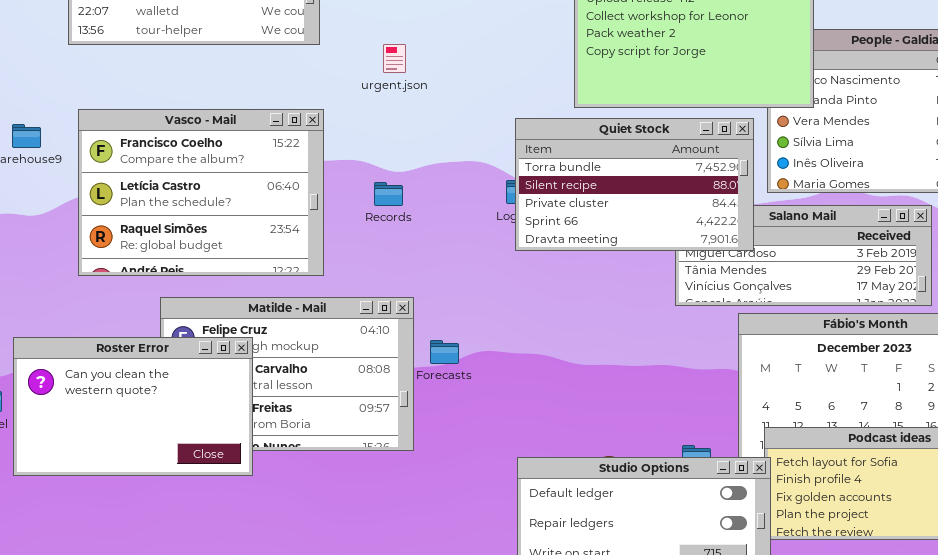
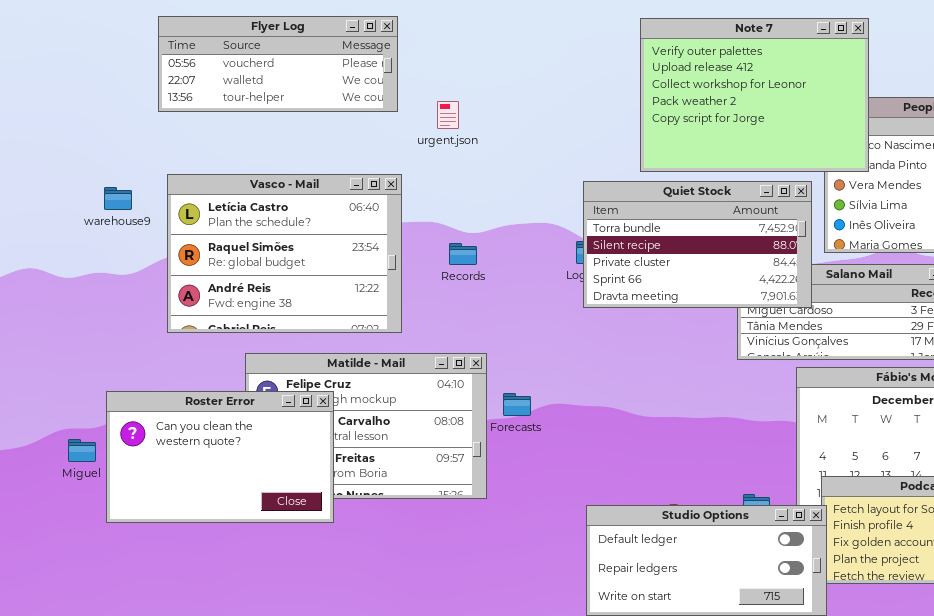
urgent.json: [383,44,406,73] -> [437,101,459,129], moved
Vasco - Mail: [78,109,324,276] -> [167,174,402,333], scrolled down 1 row

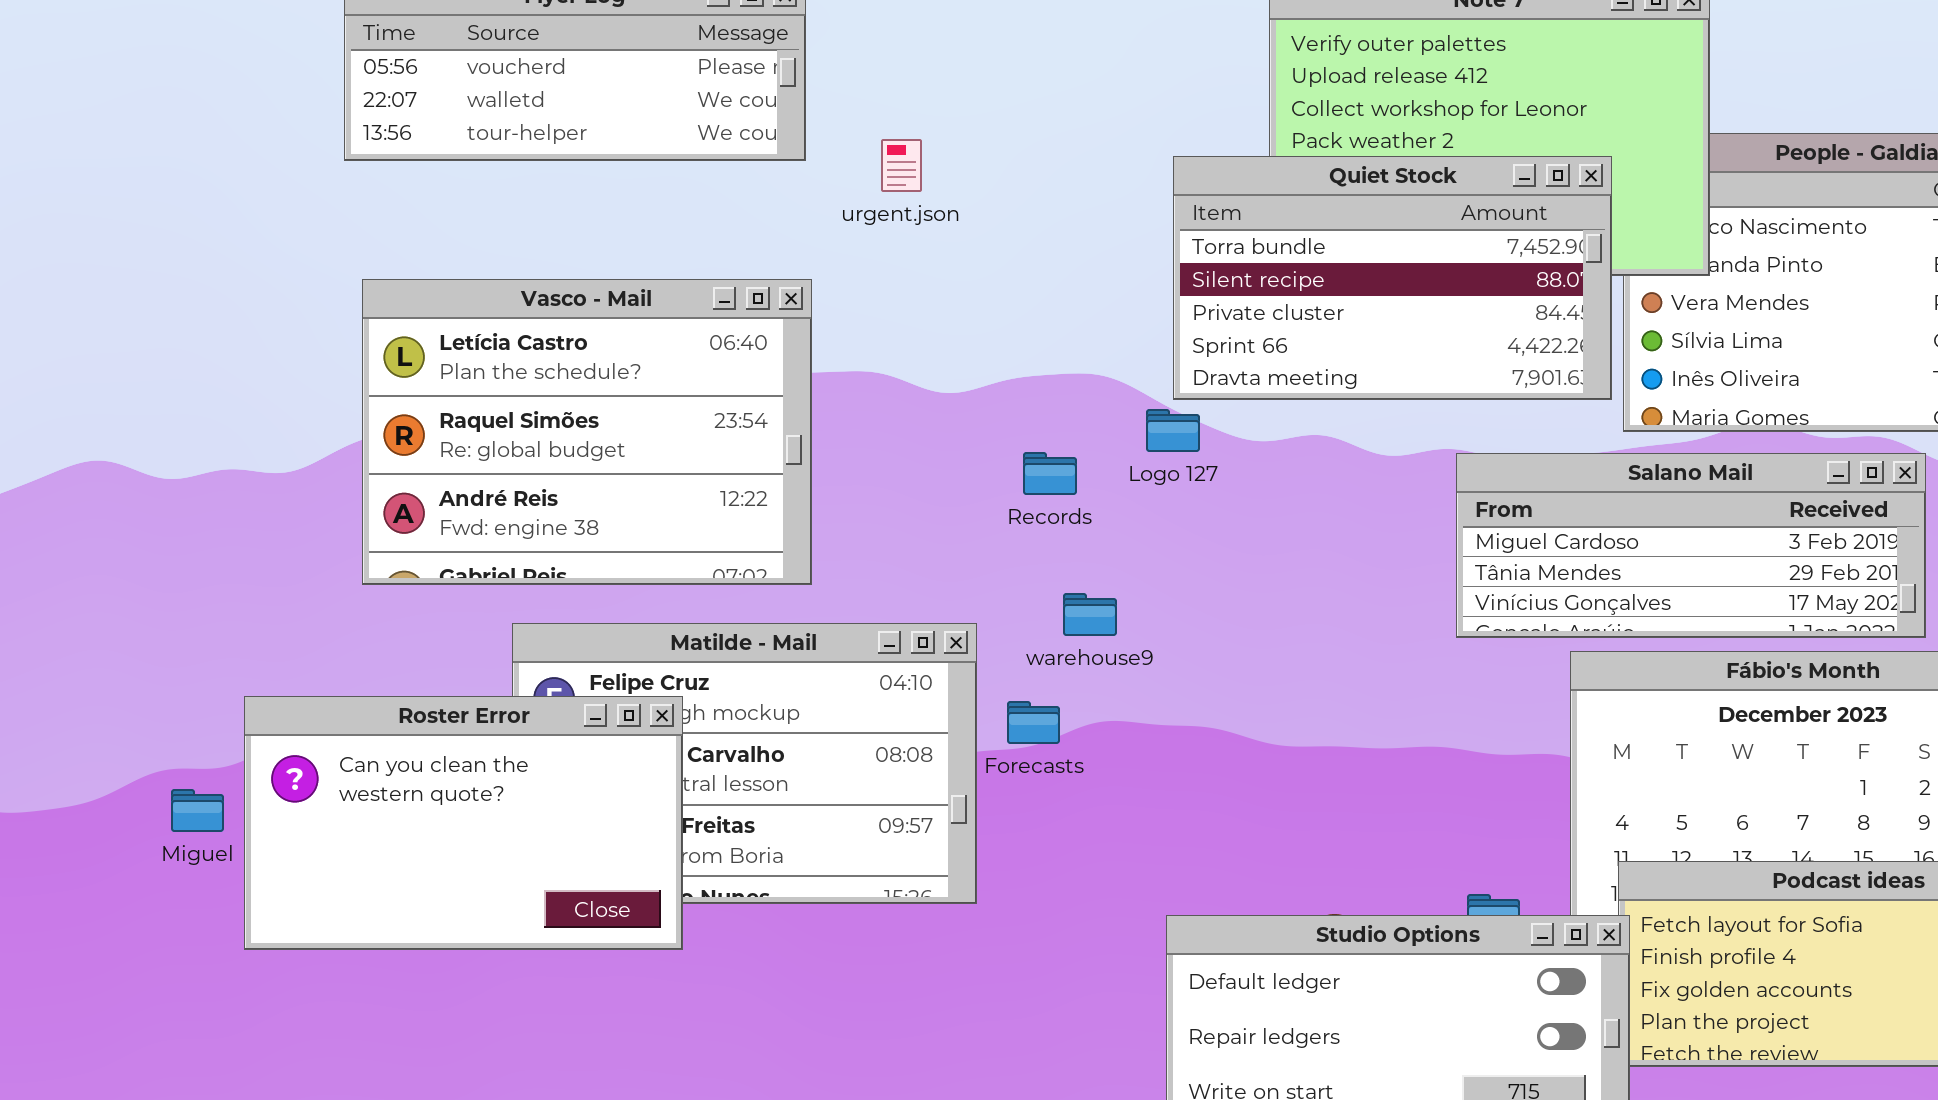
Quiet Stock: [583,181,812,308] -> [1173,156,1612,400], moved
warehouse9: [104,187,132,210] -> [1063,593,1117,636], moved
Records: [449,243,477,265] -> [1023,452,1077,495], moved

